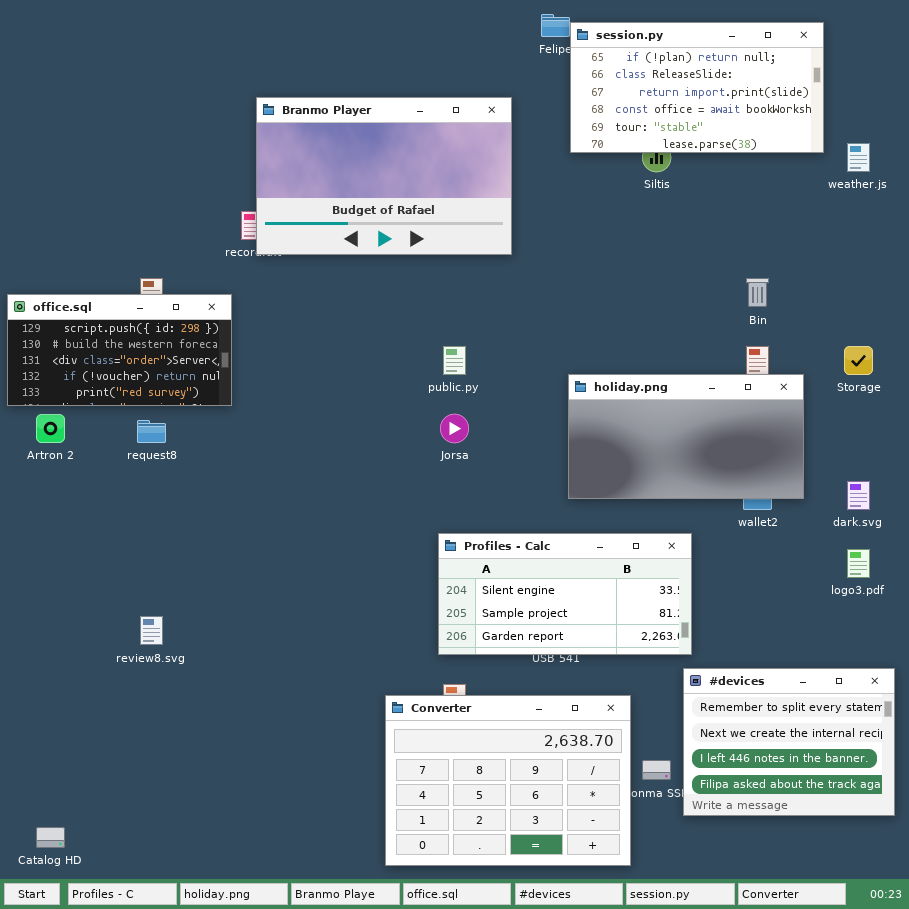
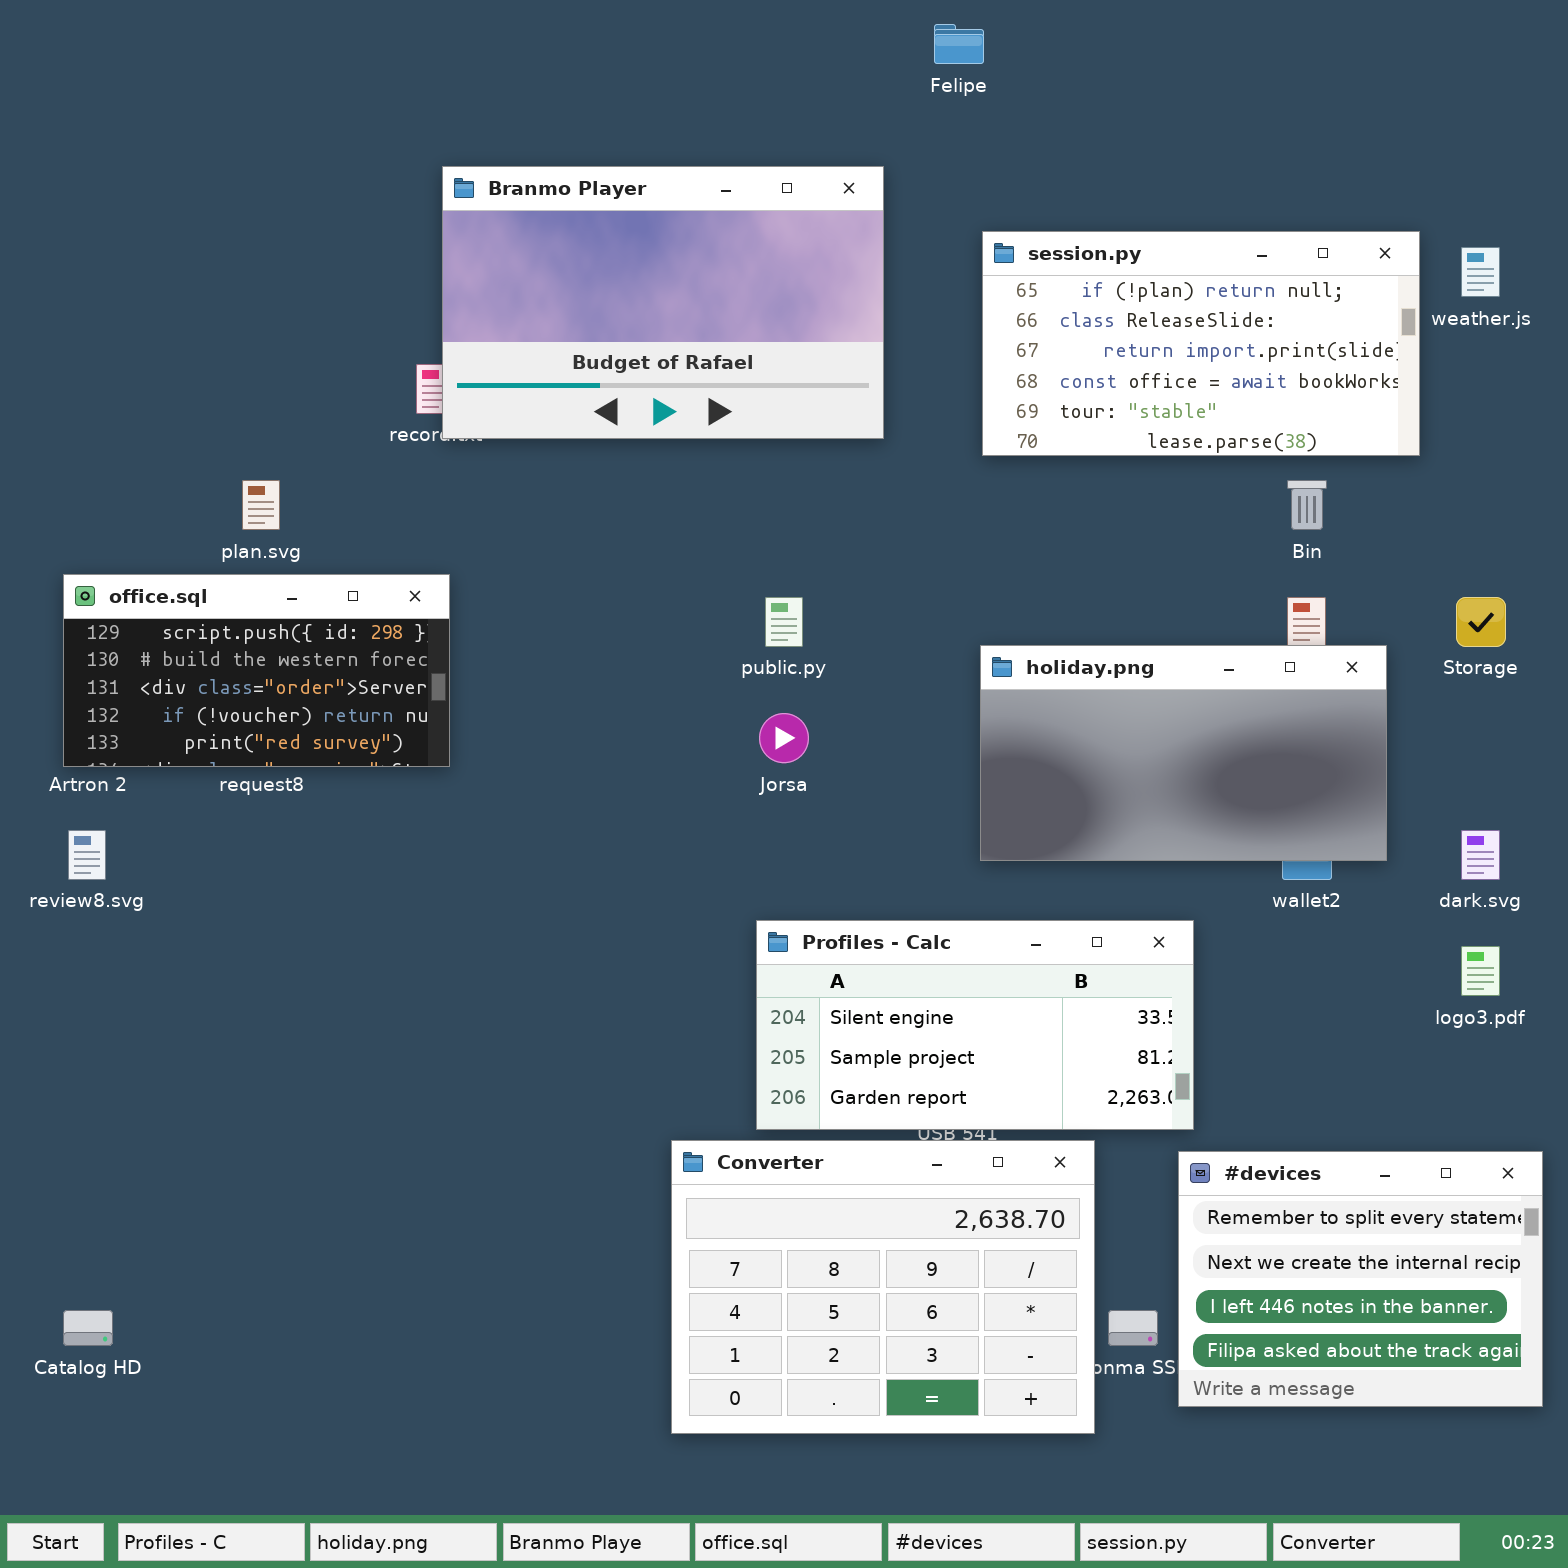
session.py: [570,22,824,153] -> [982,231,1420,456], moved
office.sql: [7,294,232,406] -> [63,574,450,767], moved
review8.svg: [140,616,163,645] -> [68,830,106,880], moved
Converter: [385,695,631,866] -> [671,1140,1095,1434], moved
Catalog HD: [36,827,65,848] -> [63,1310,113,1346], moved

